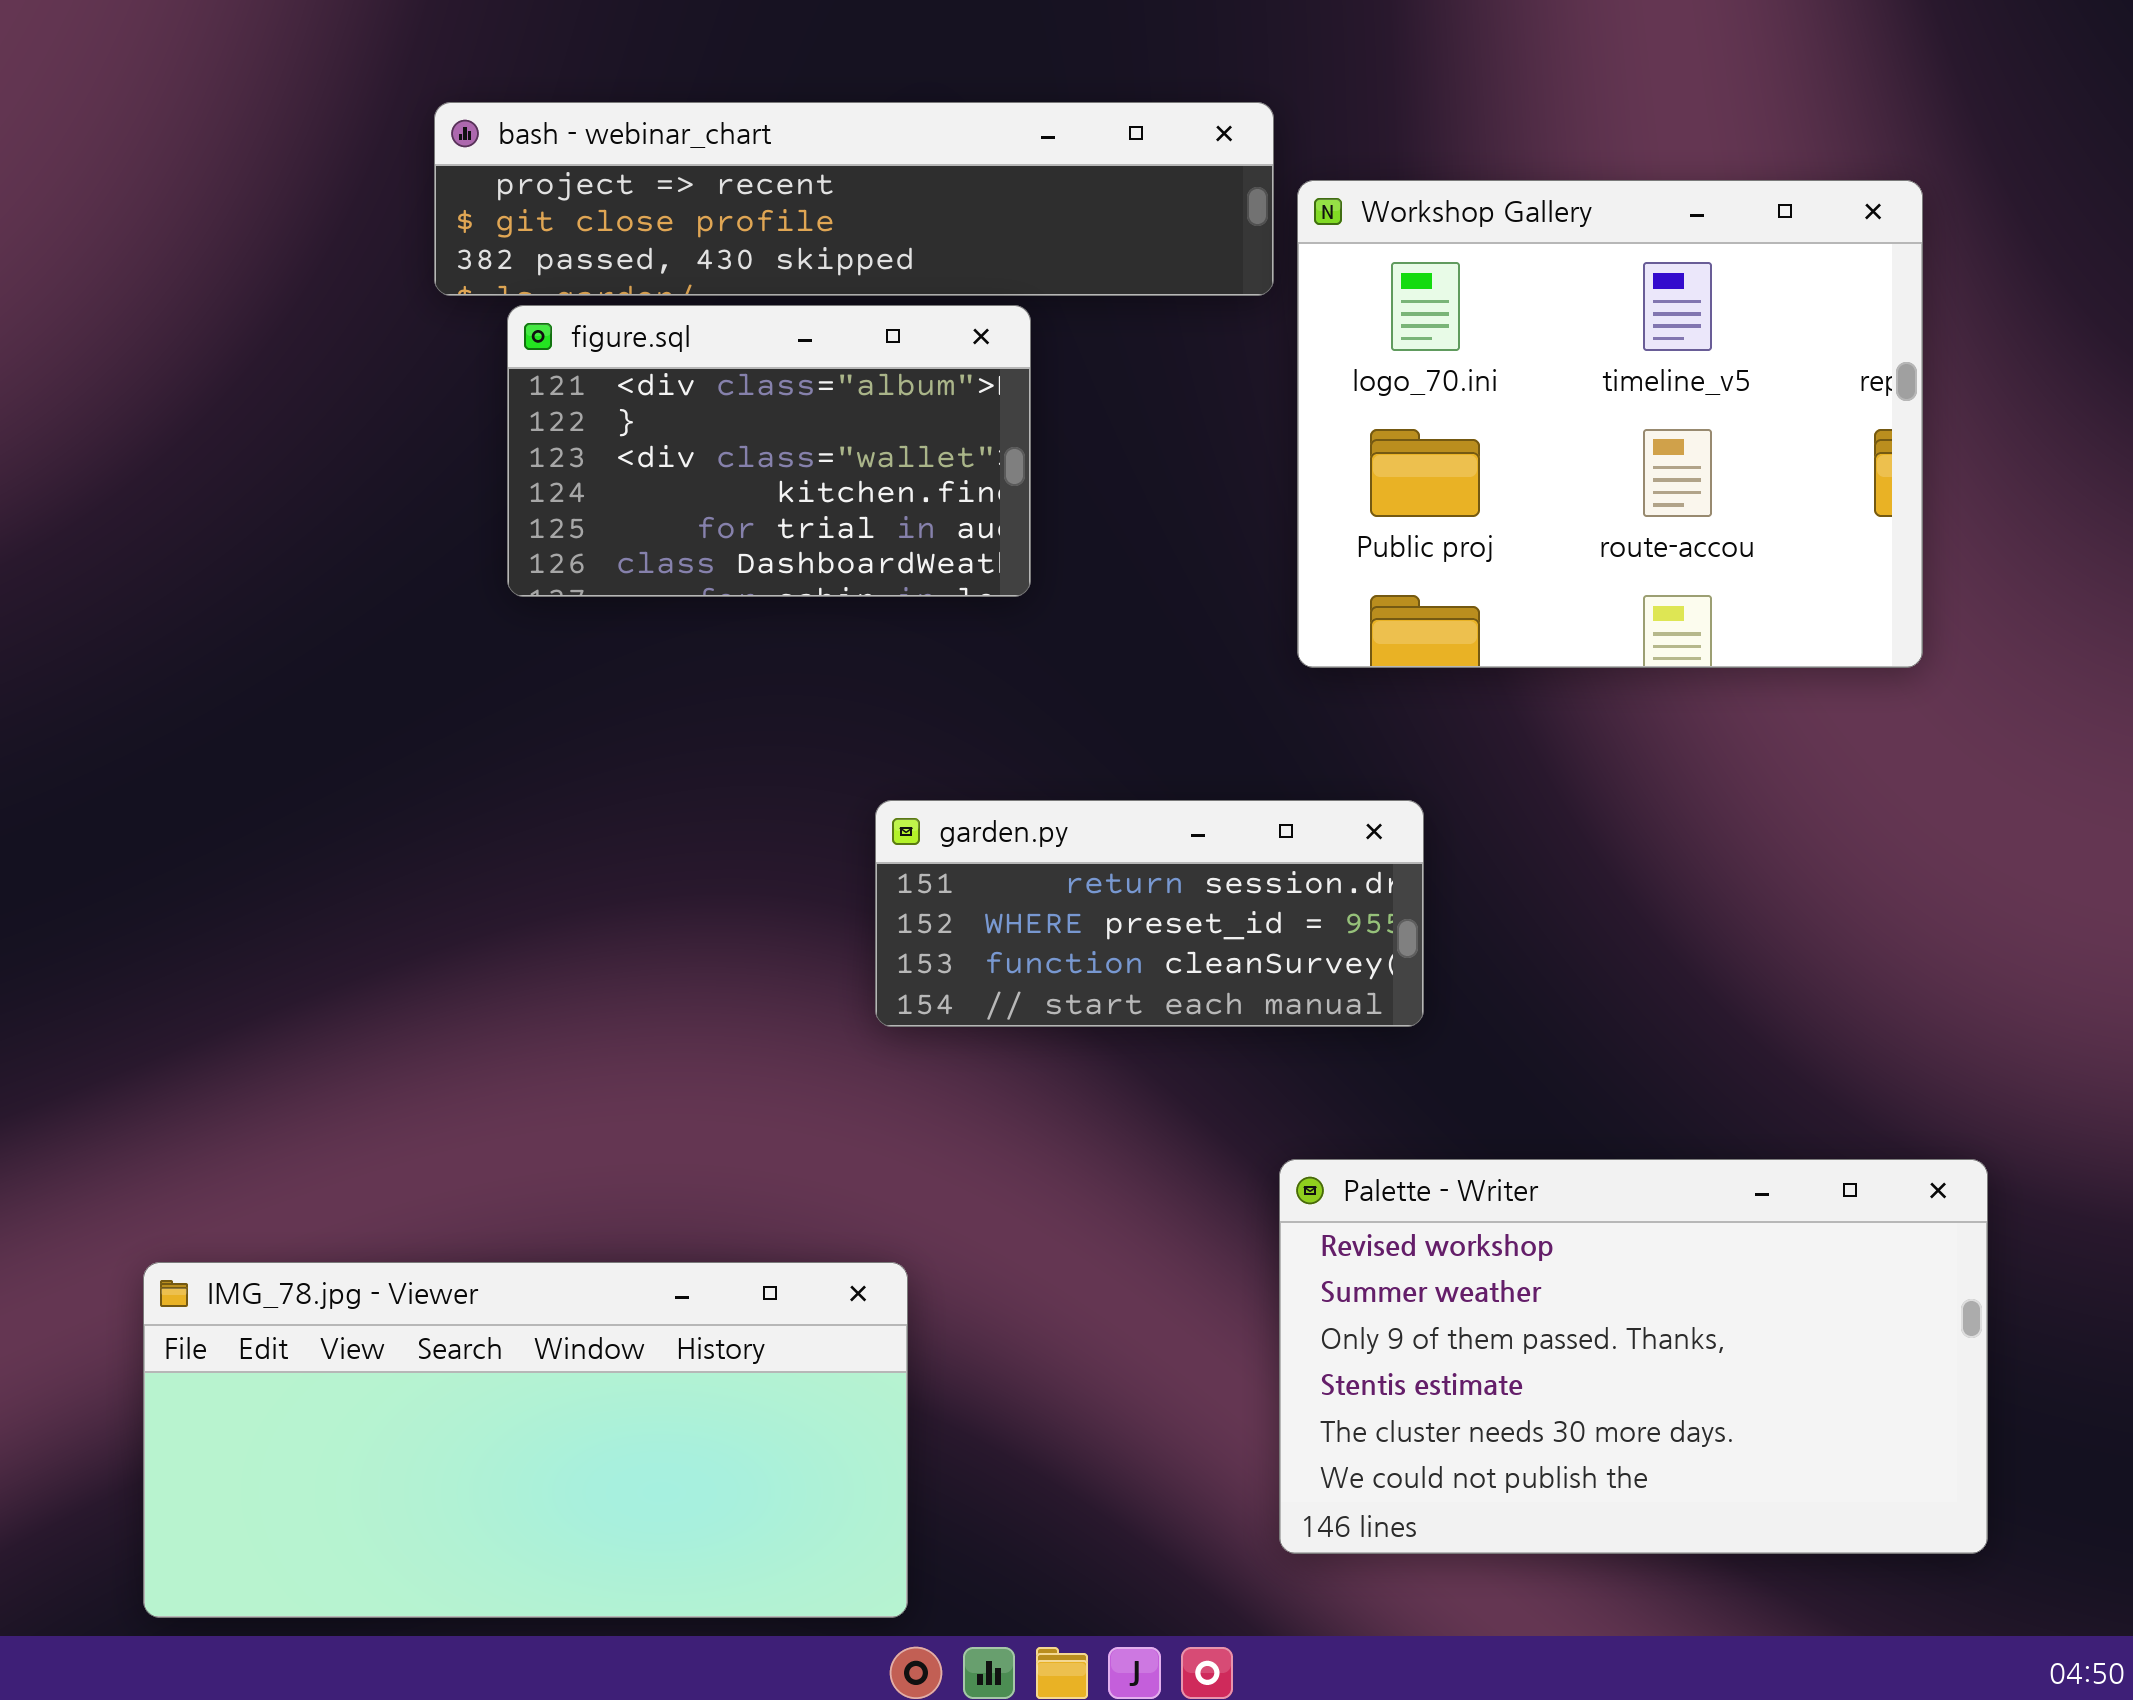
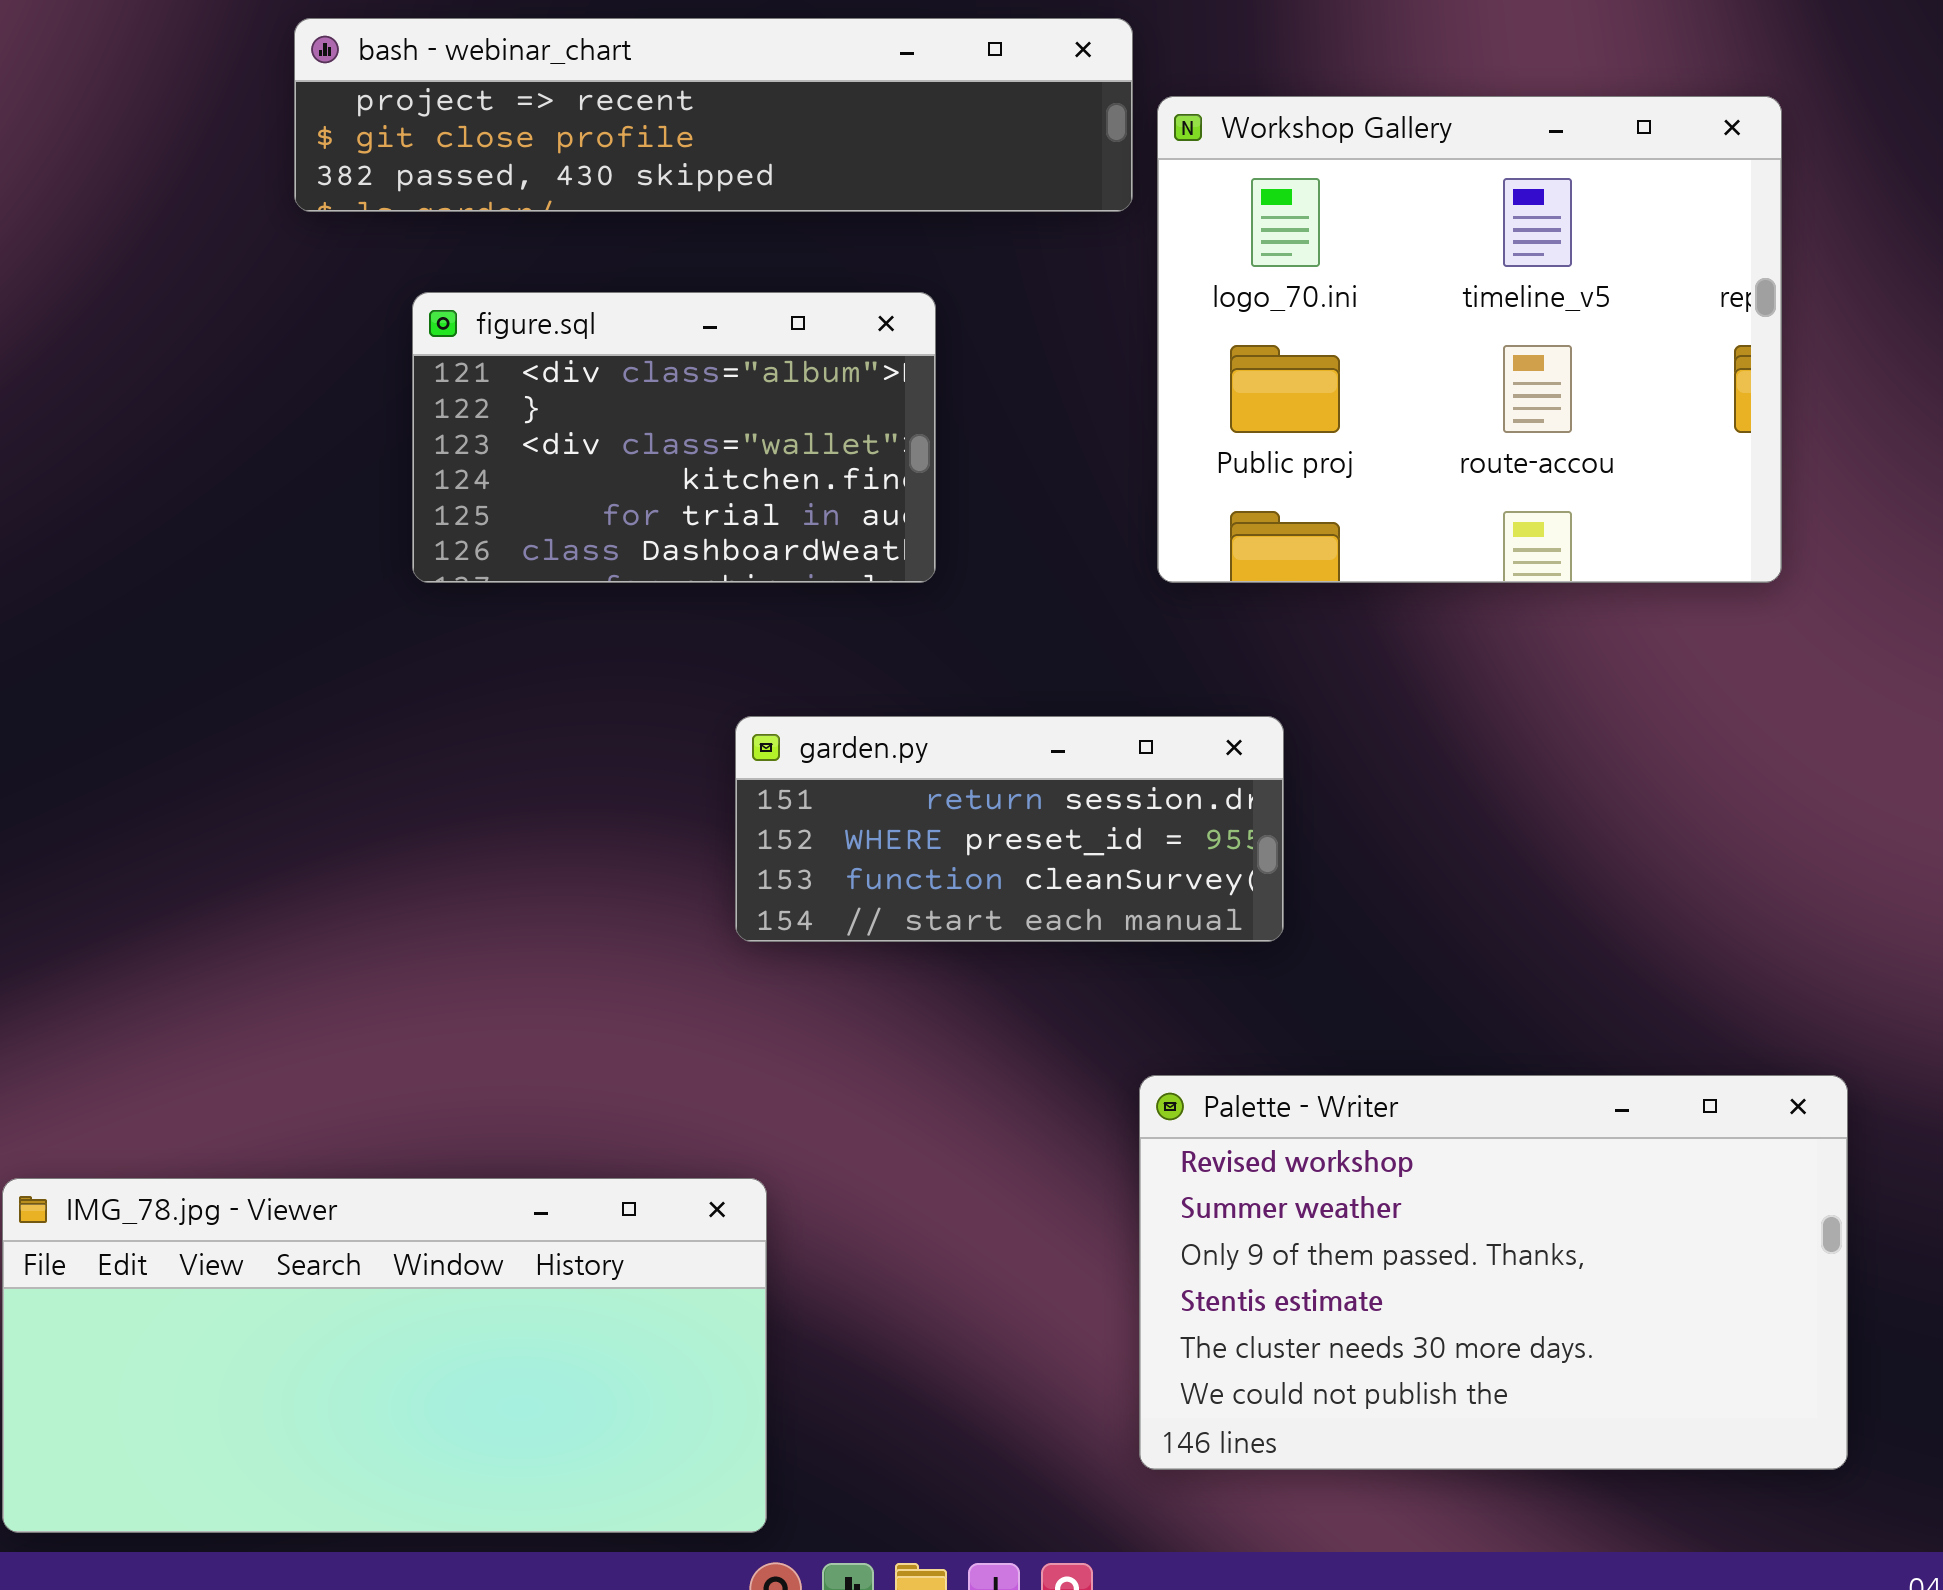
figure.sql: [507,305,1031,597] -> [412,292,936,583], moved

